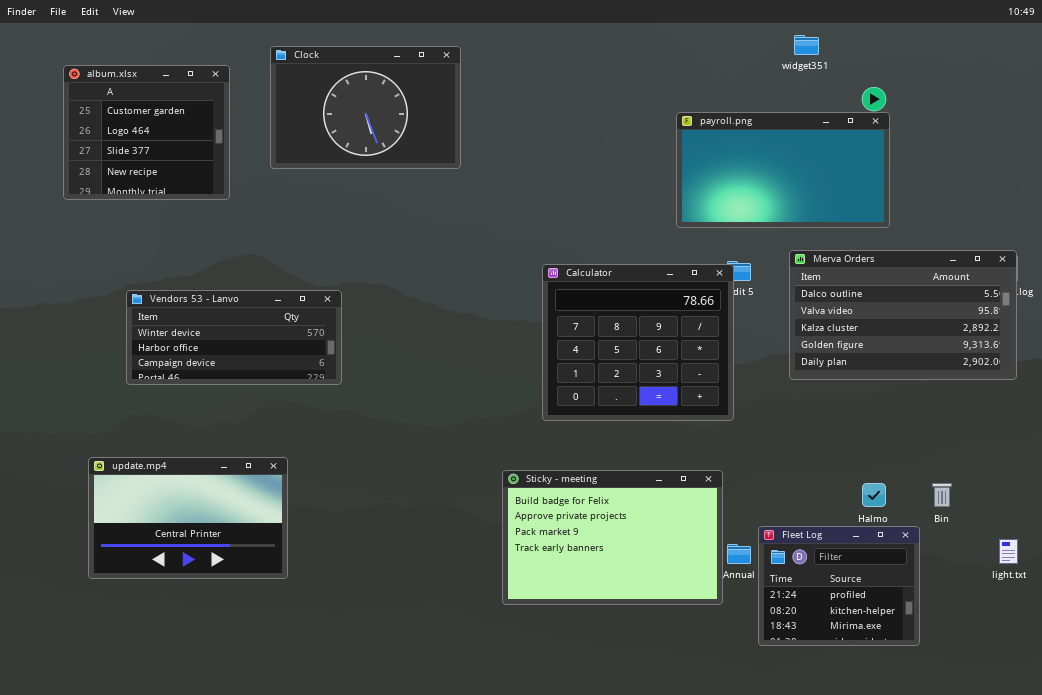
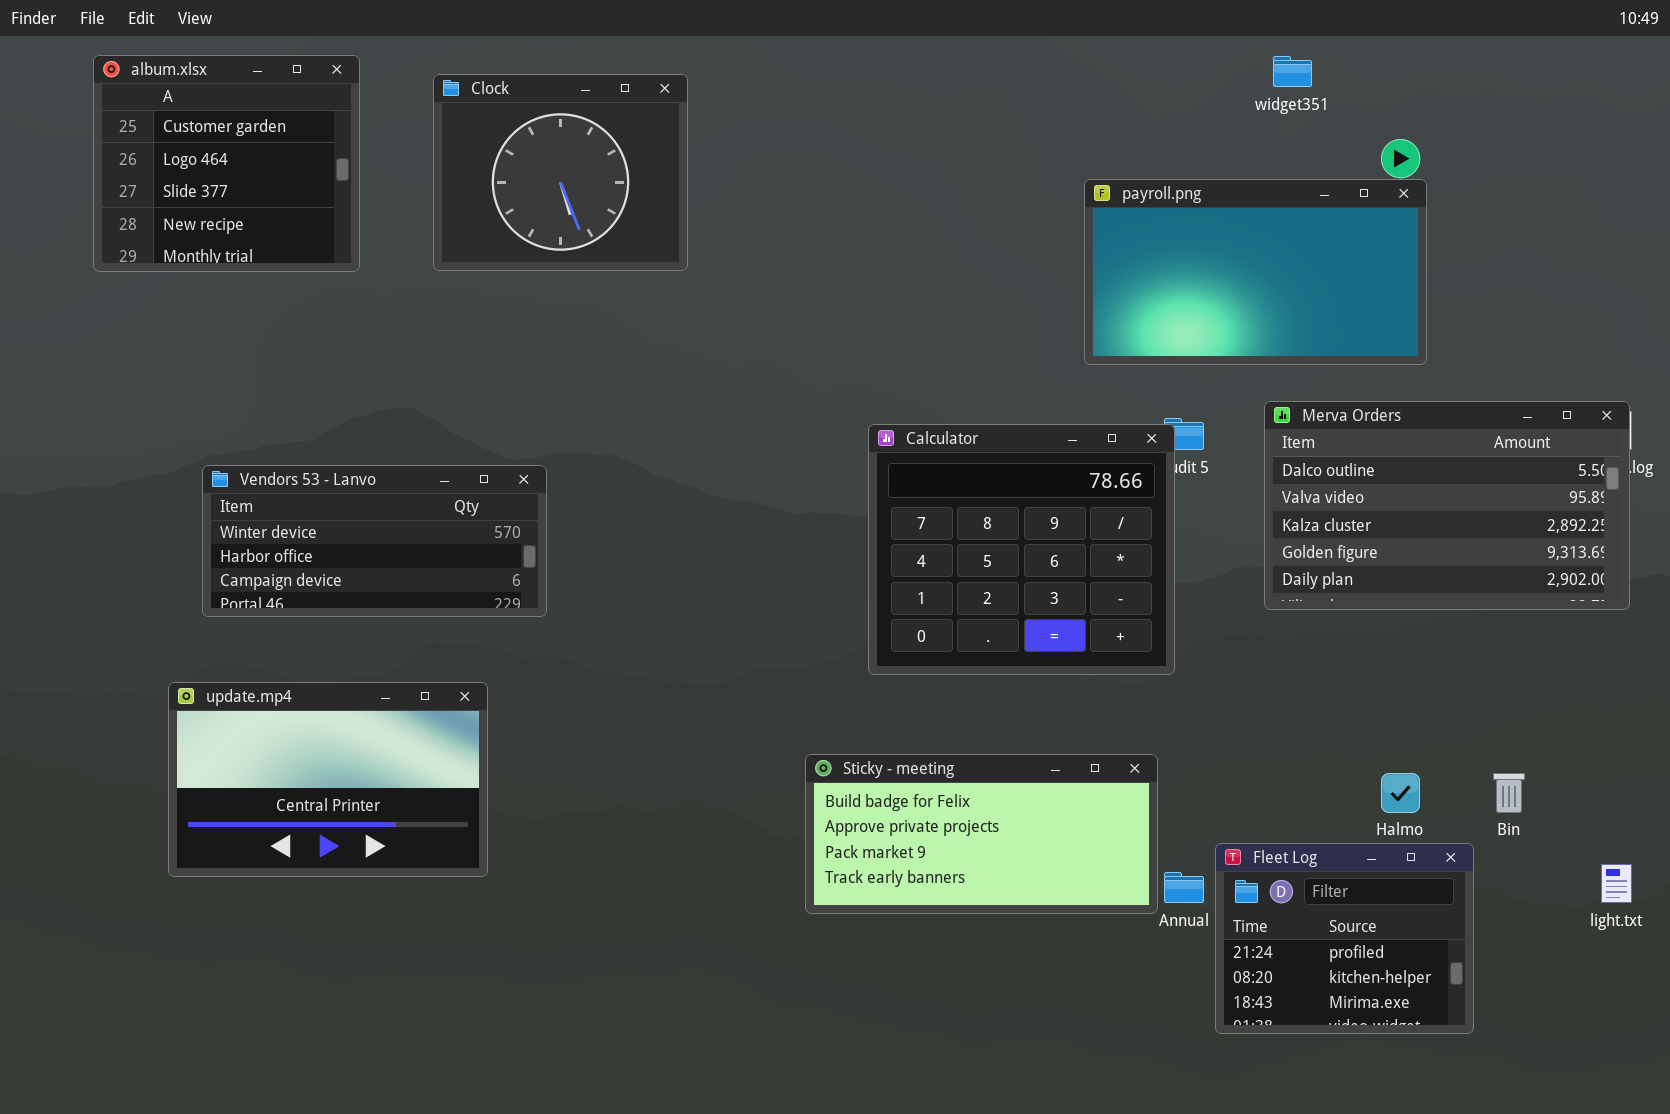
Clock: [270,46,461,169] -> [433,74,688,271], resized
album.xlsx: [63,65,230,200] -> [93,55,360,272], moved
update.mp4: [88,457,288,579] -> [168,682,488,877], moved
Sticky - meeting: [502,470,723,605] -> [805,754,1158,914], resized

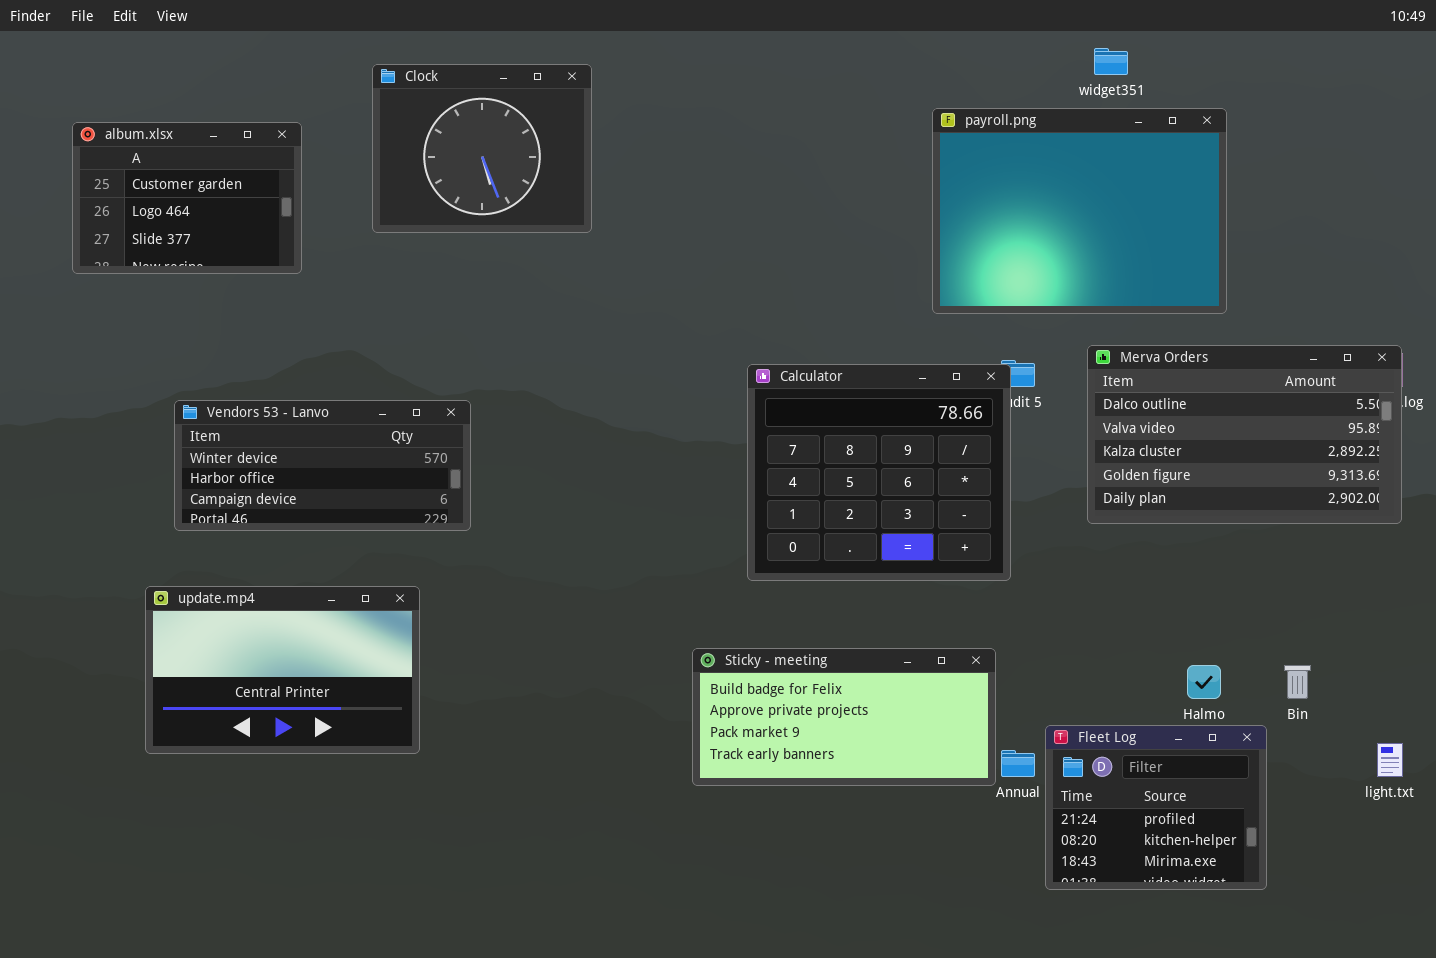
album.xlsx: [93,55,360,272] -> [72,122,302,274], moved, resized
payroll.png: [1084,179,1427,365] -> [932,108,1227,314], resized

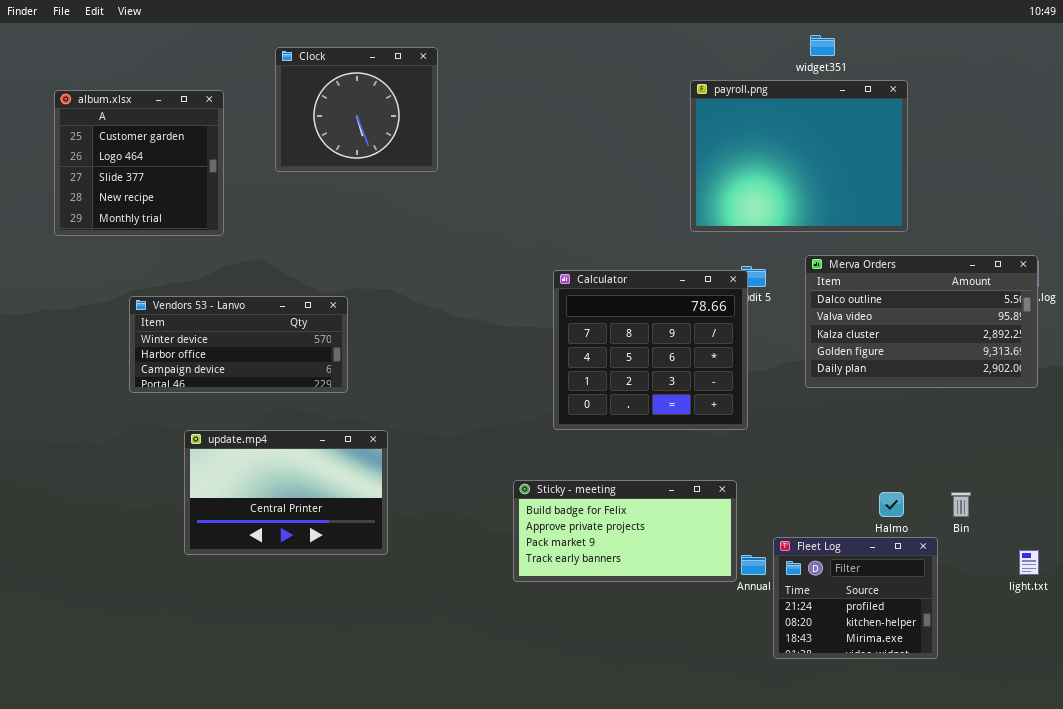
album.xlsx: [72,122,302,274] -> [54,90,224,236], resized
update.mp4: [145,586,420,754] -> [184,430,388,555], moved

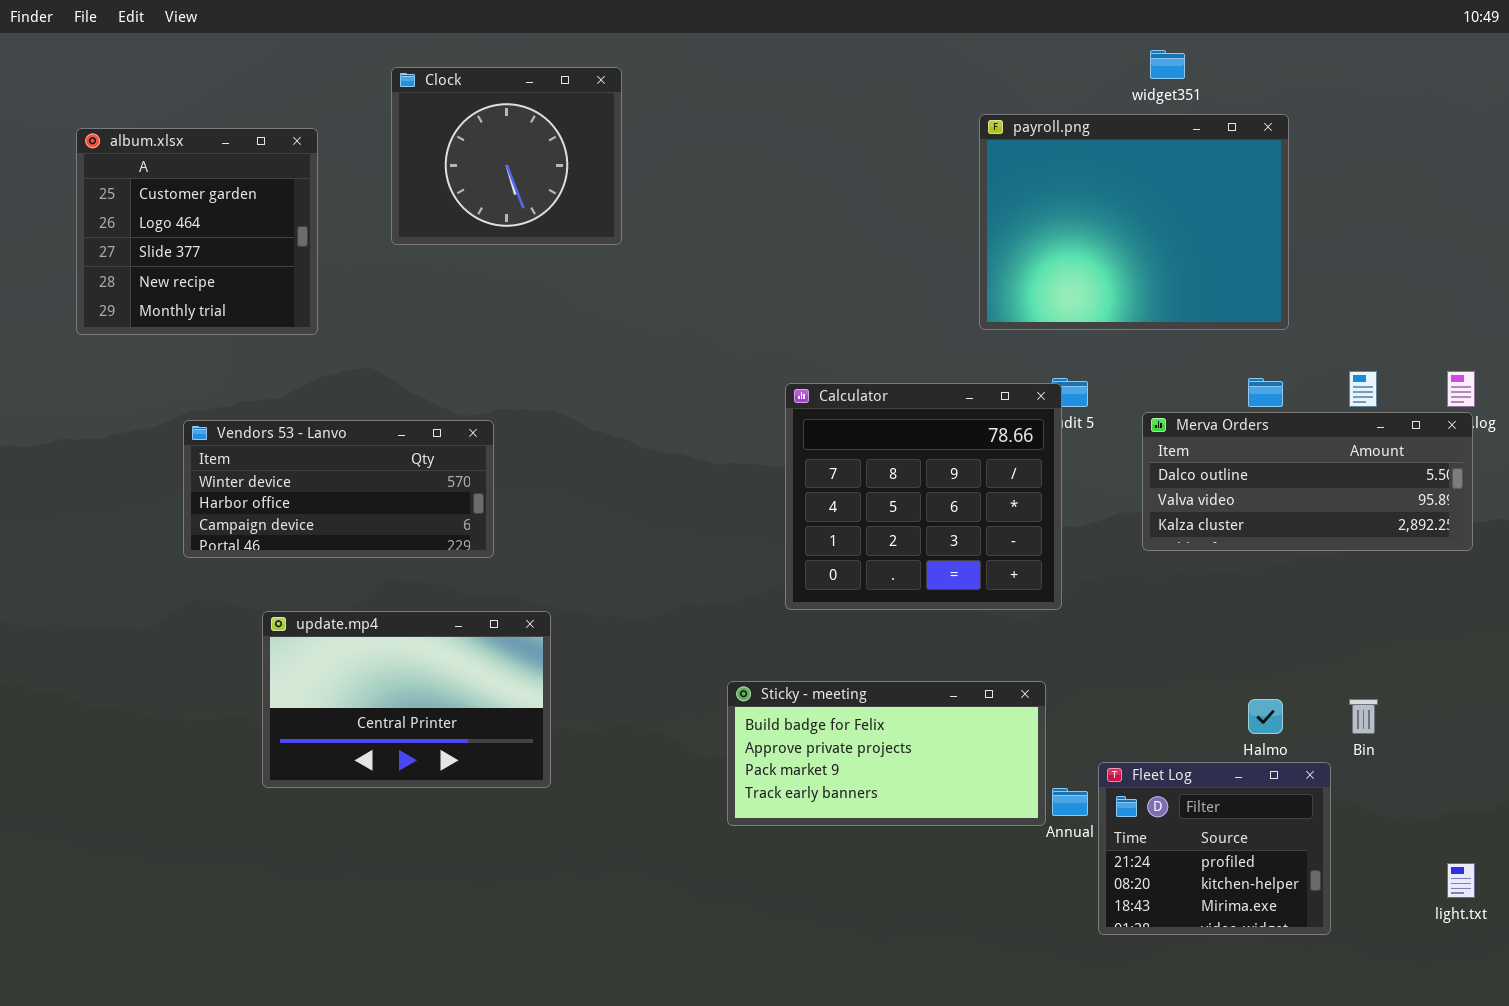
Merva Orders: [805,255,1038,388] -> [1142,412,1473,551], resized
light.txt: [1019,550,1039,575] -> [1447,863,1475,898], moved

